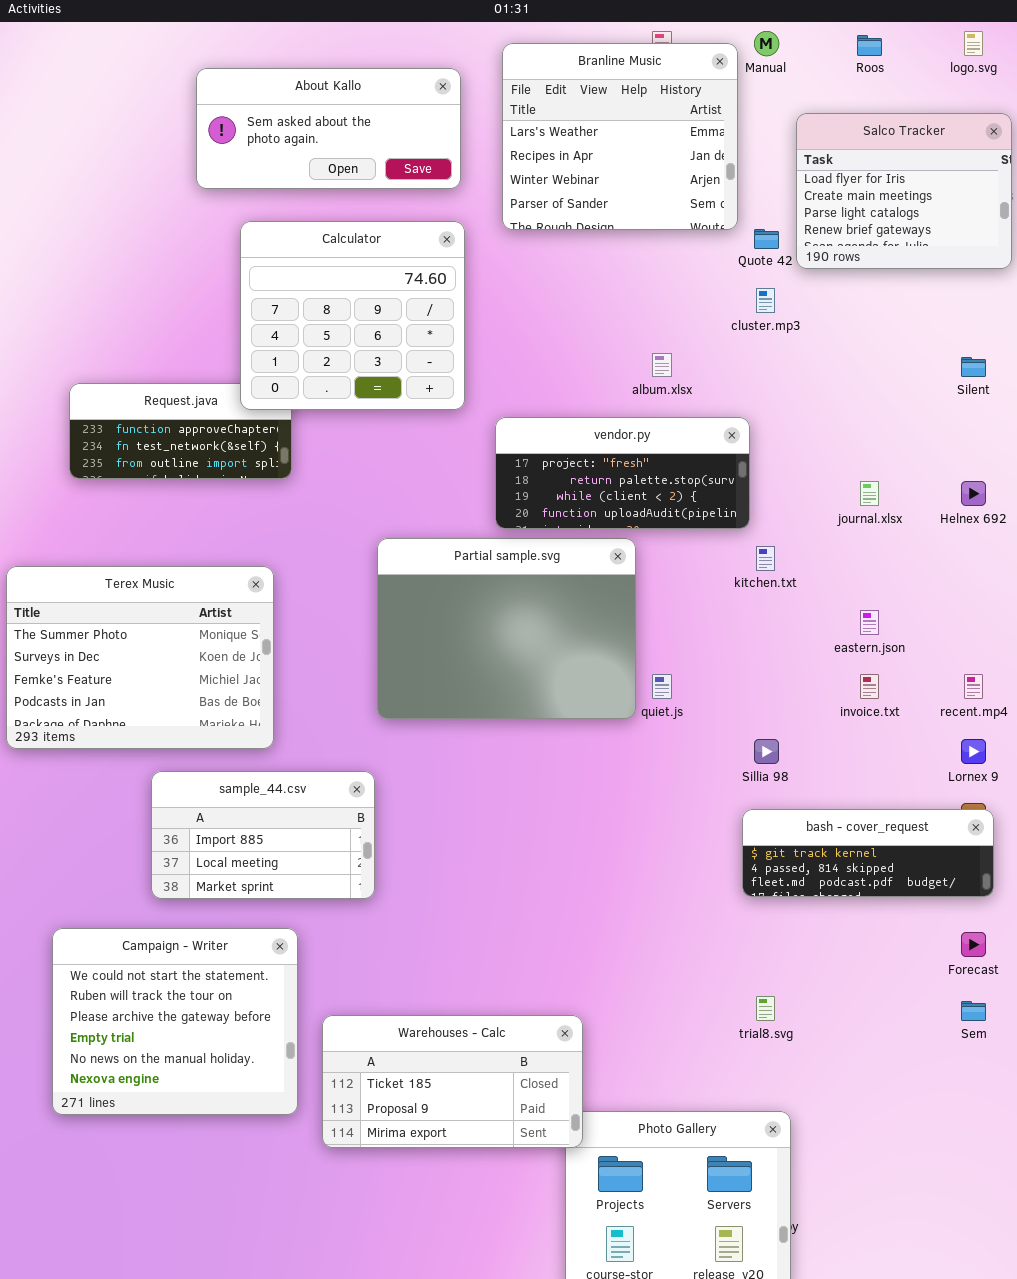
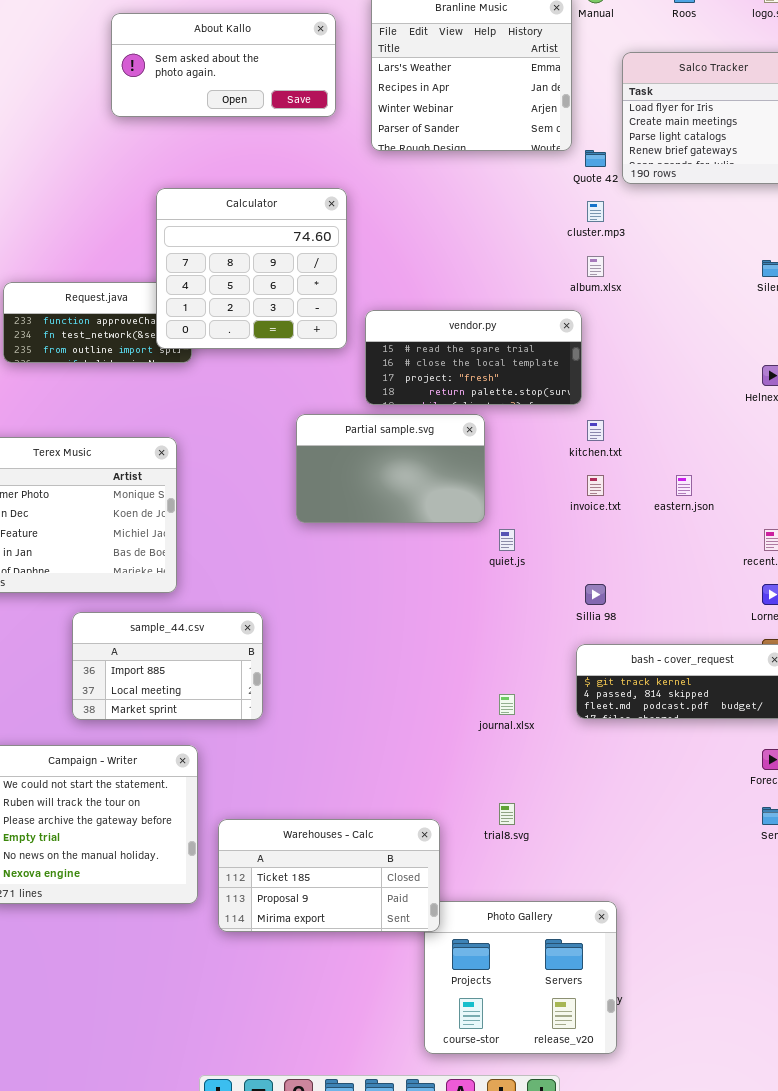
Calculator: [240,221,465,410] -> [156,188,347,349], moved
album.xlsx: [652,353,672,377] -> [587,256,604,277], moved
vendor.py: [495,417,750,529] -> [365,310,582,405], scrolled up 2 rows
journal.xlsx: [860,481,879,506] -> [499,694,515,715], moved
Partial sample.svg: [377,538,636,719] -> [296,414,485,523], resized
invoice.txt: [860,674,879,699] -> [587,475,604,496], moved
trial8.svg: [756,996,775,1021] -> [499,803,515,825], moved

